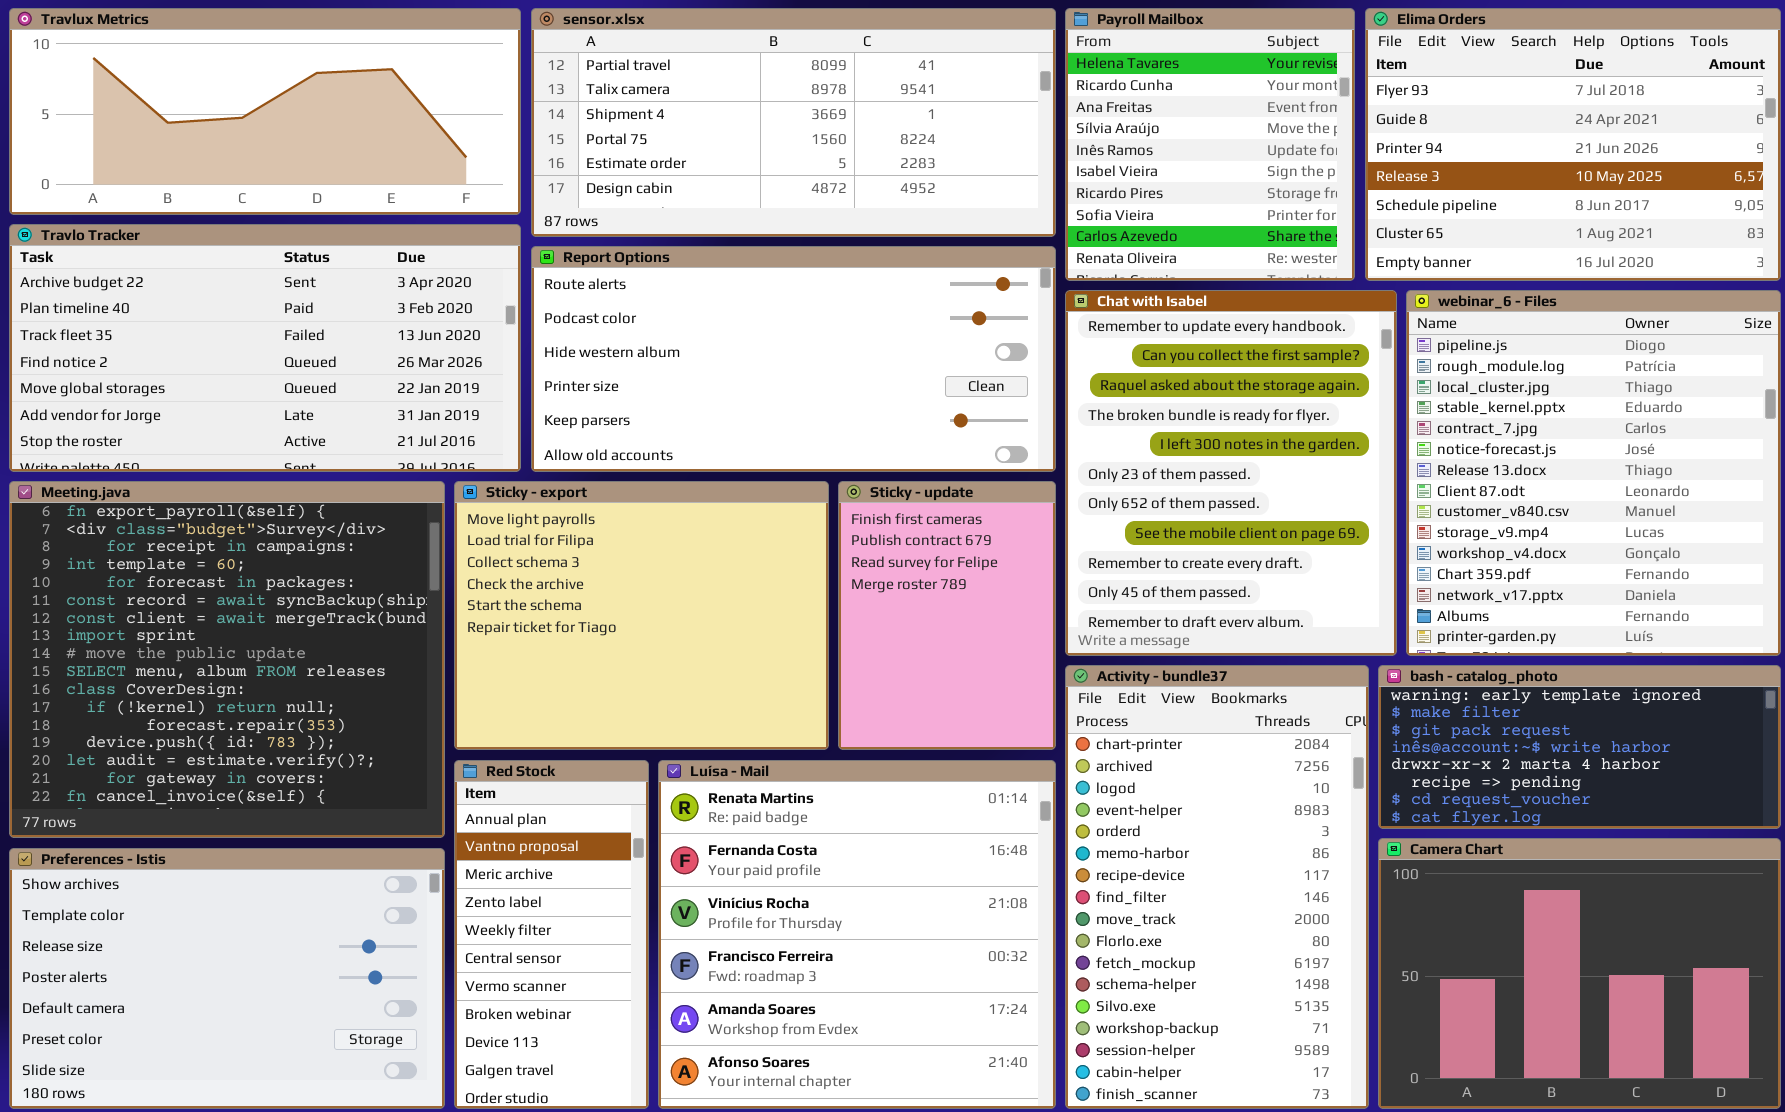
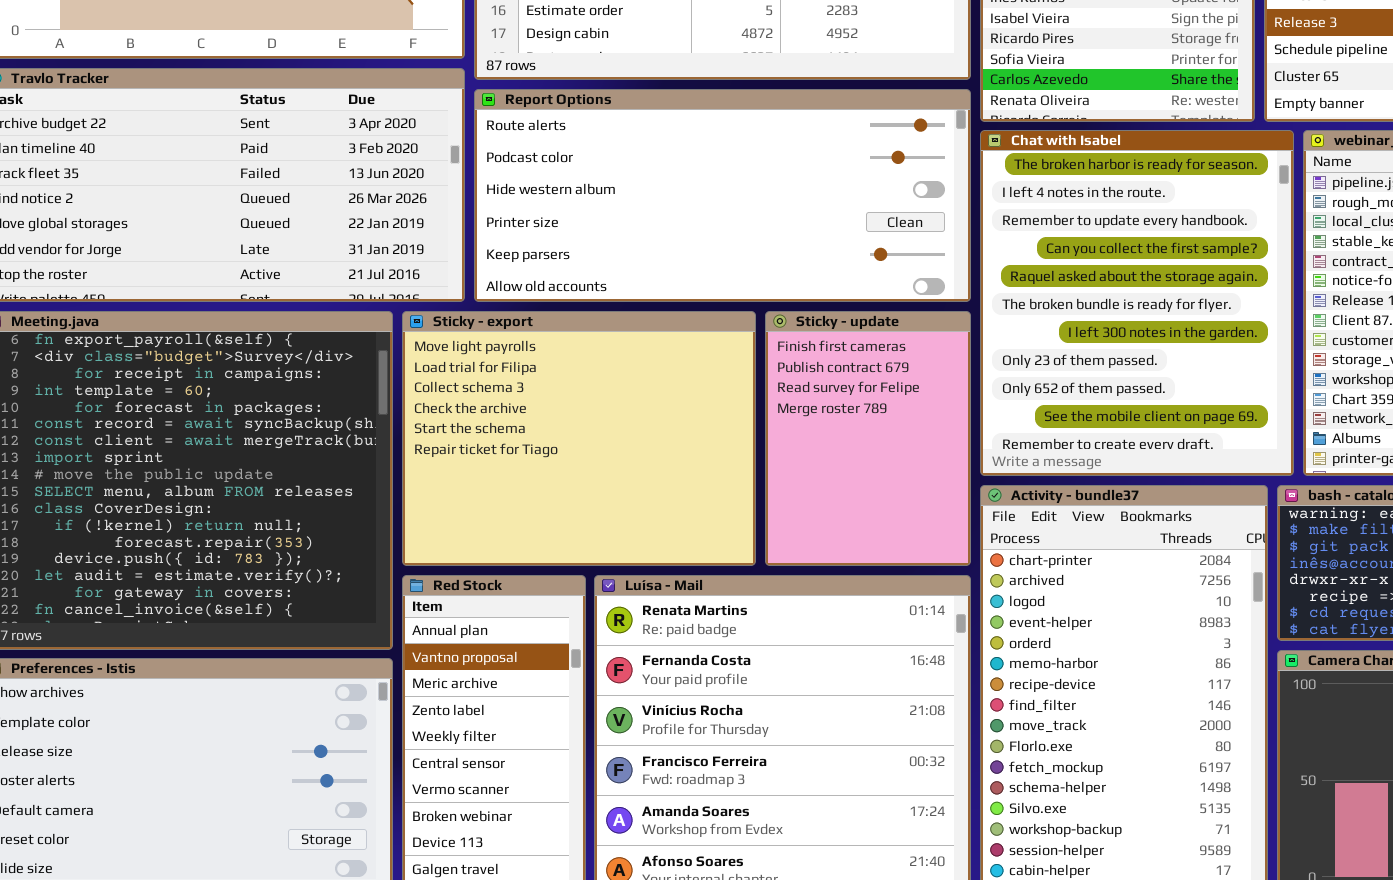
Chat with Isabel: [1065,290,1397,656] -> [980,130,1294,476], scrolled up 2 rows

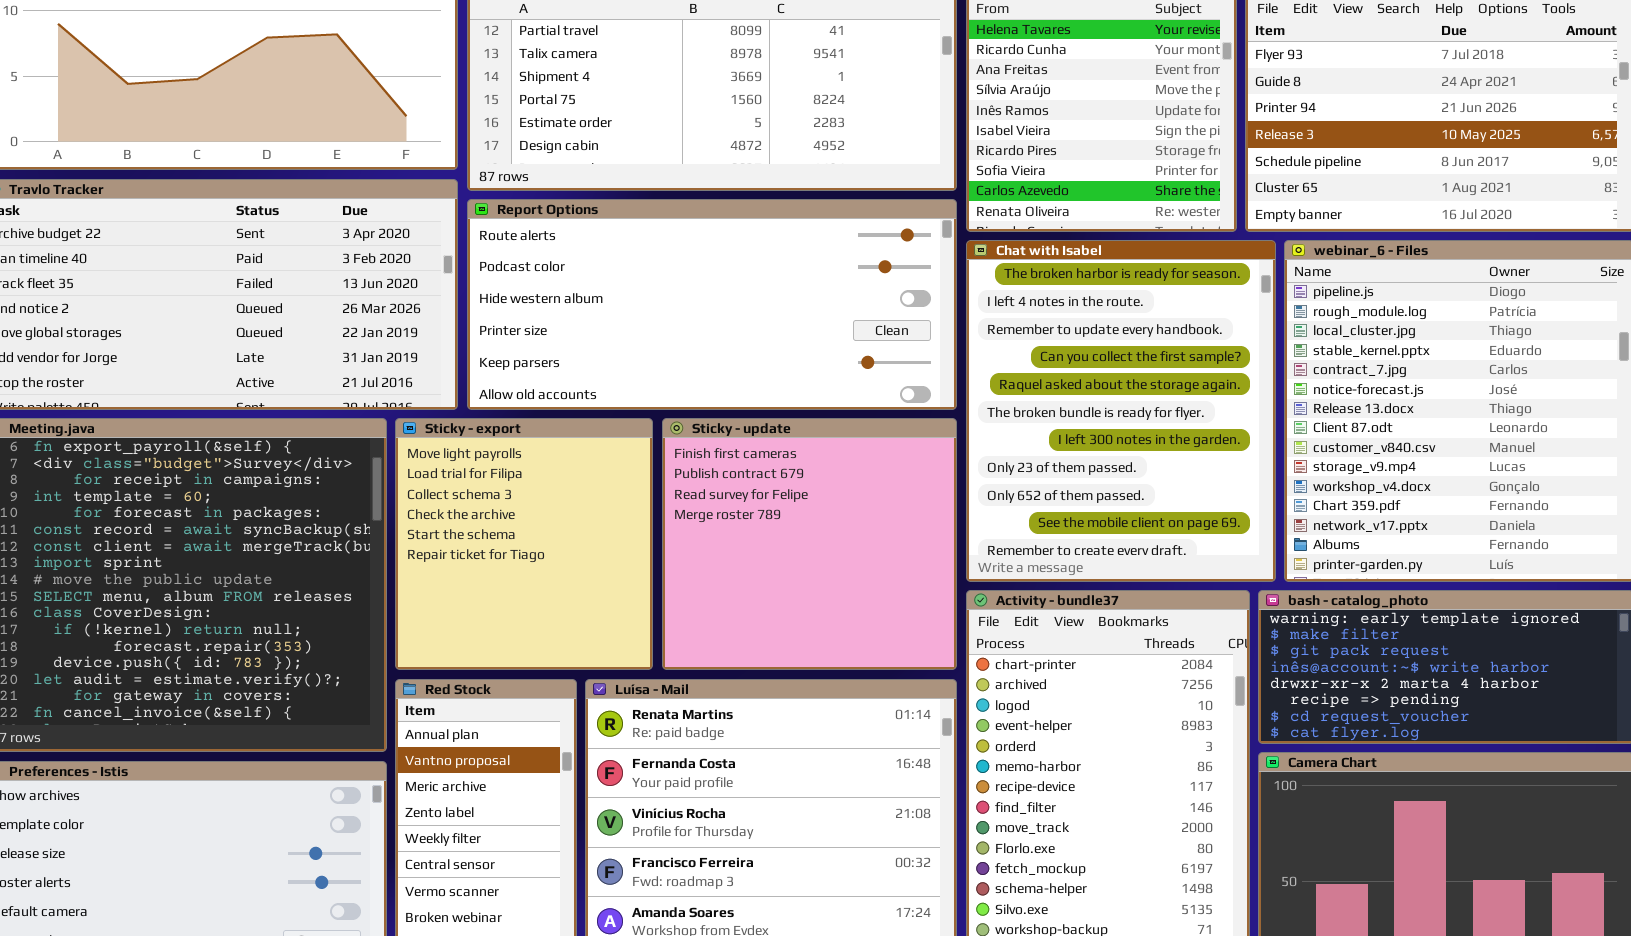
Sticky - export: [402,311,756,566] -> [395,418,653,670], resized
Sticky - update: [765,311,971,566] -> [662,418,957,670], resized

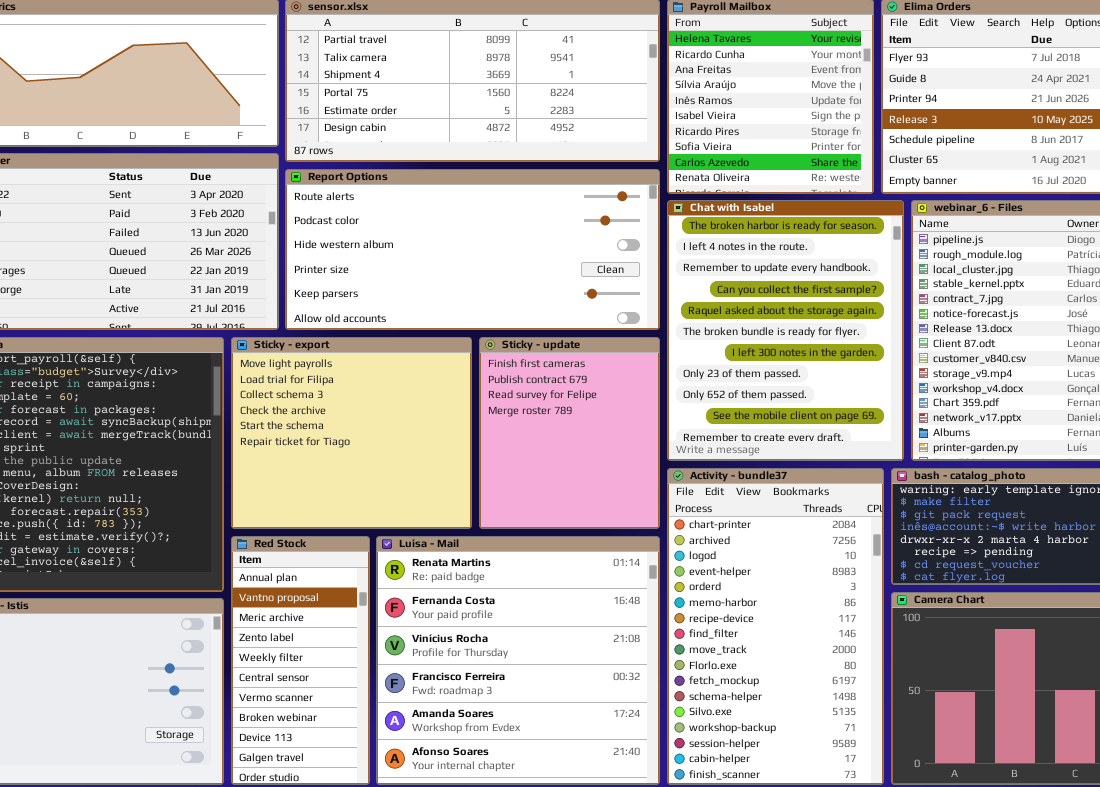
Sticky - export: [395,418,653,670] -> [231,337,472,529], resized
Sticky - update: [662,418,957,670] -> [479,337,660,529], resized

